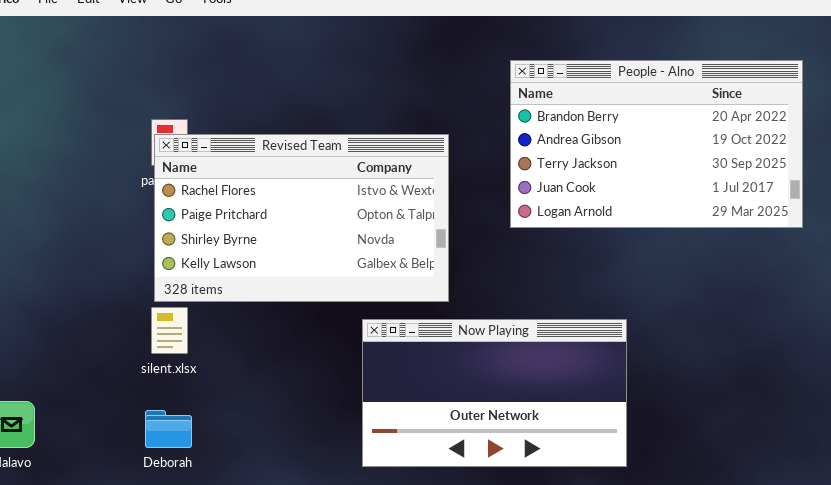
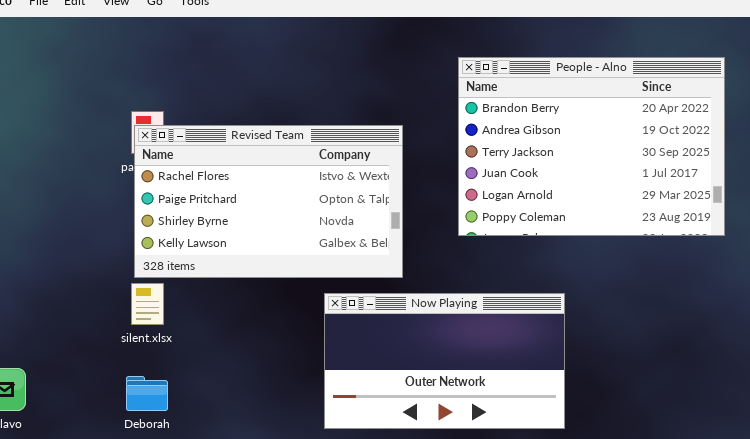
People - Alno: [510,60,803,228] -> [458,57,725,236], resized

